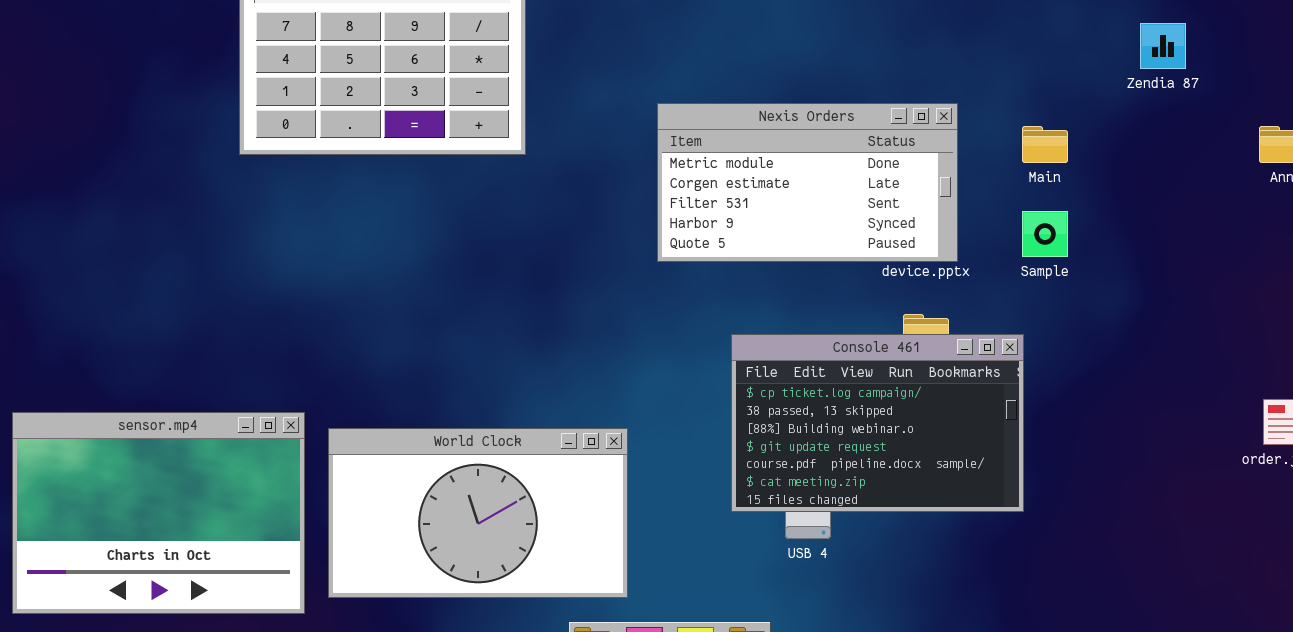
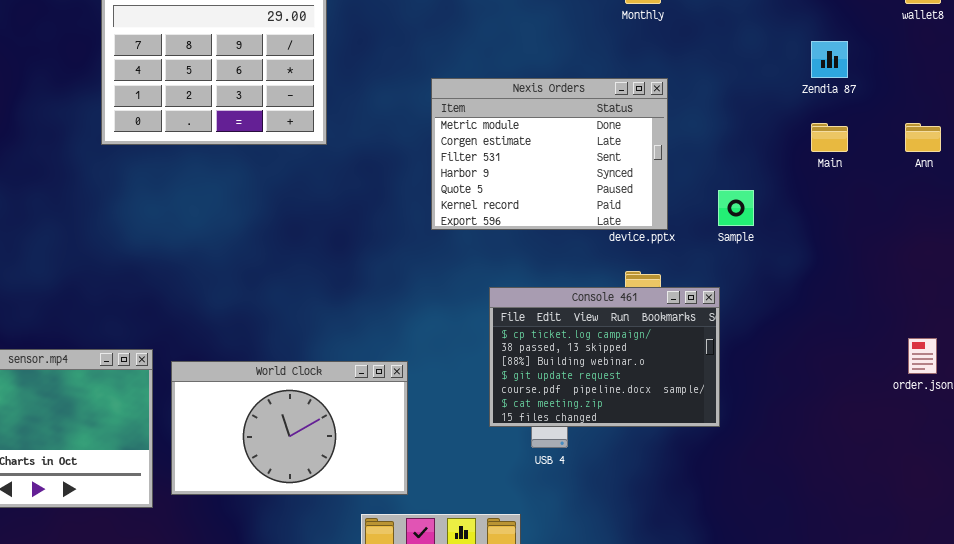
Nexis Orders: [657,103,958,262] -> [431,78,668,230], resized
Main: [1022,126,1068,163] -> [811,123,848,152], moved

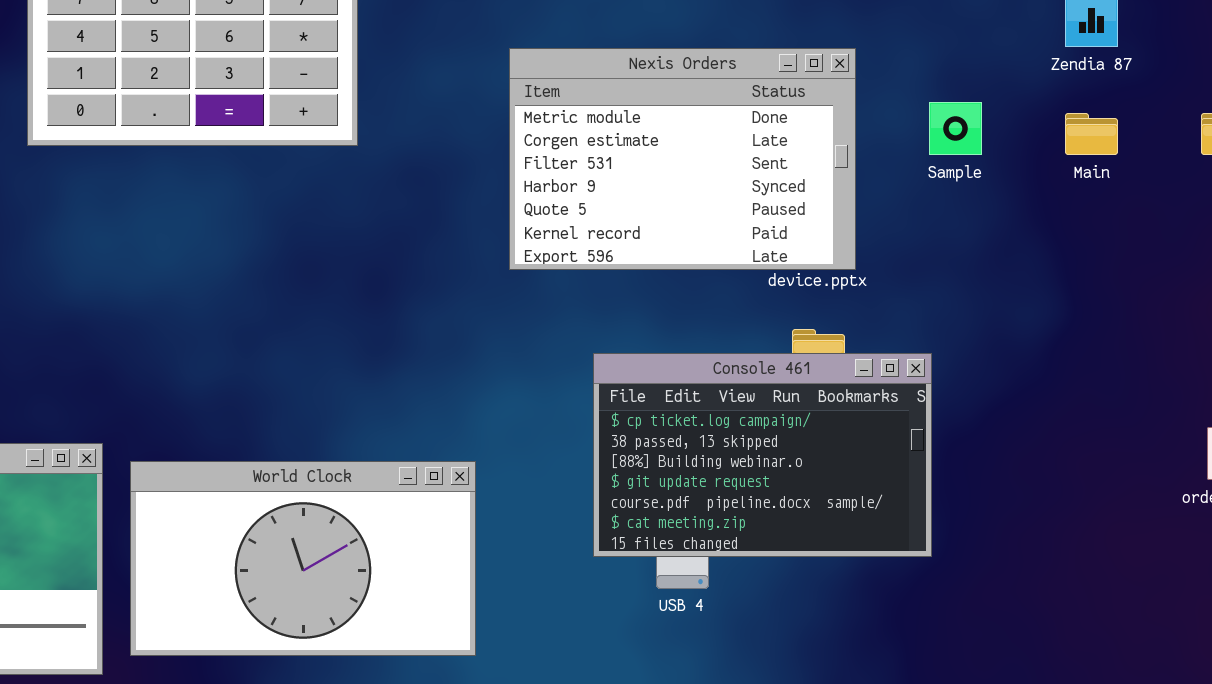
Sample: [718,190,754,226] -> [929,102,982,155], moved

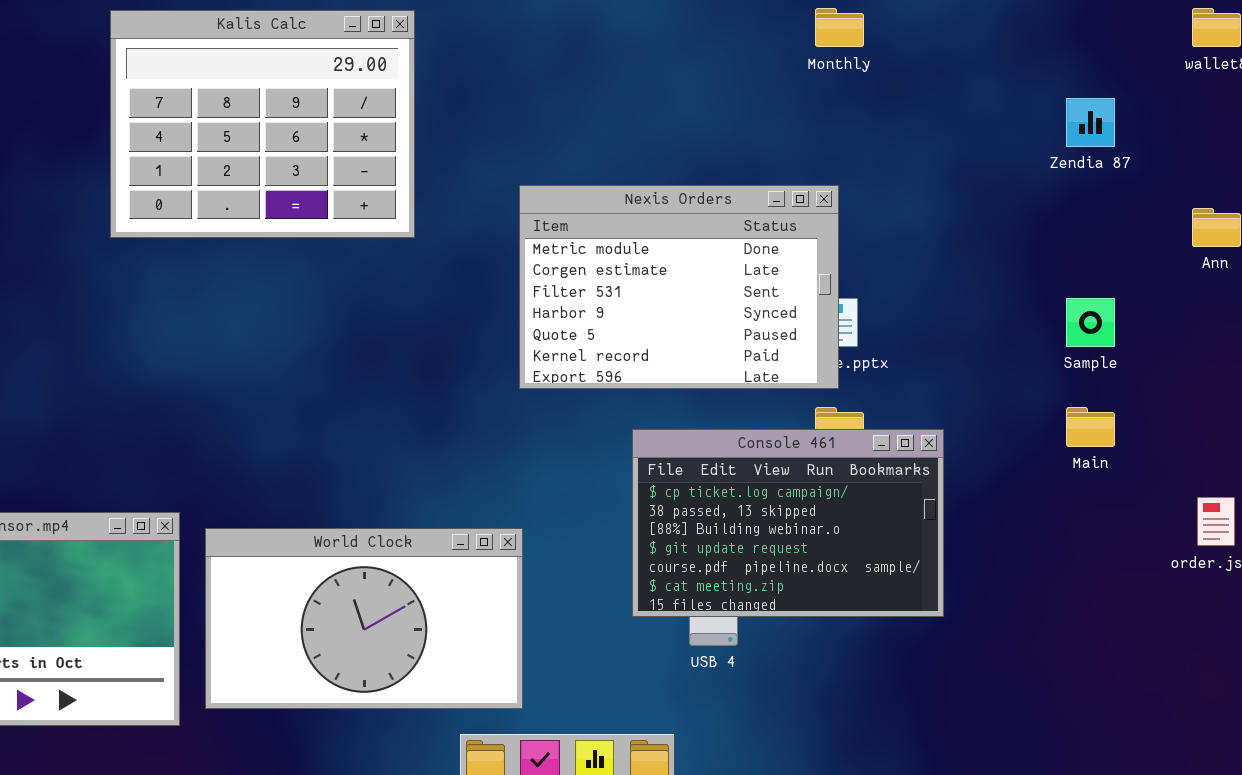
Nexis Orders: [509,48,856,270] -> [519,185,839,389], moved
Sample: [929,102,982,155] -> [1066,298,1115,347], moved
Main: [1065,113,1118,155] -> [1066,407,1115,447], moved

